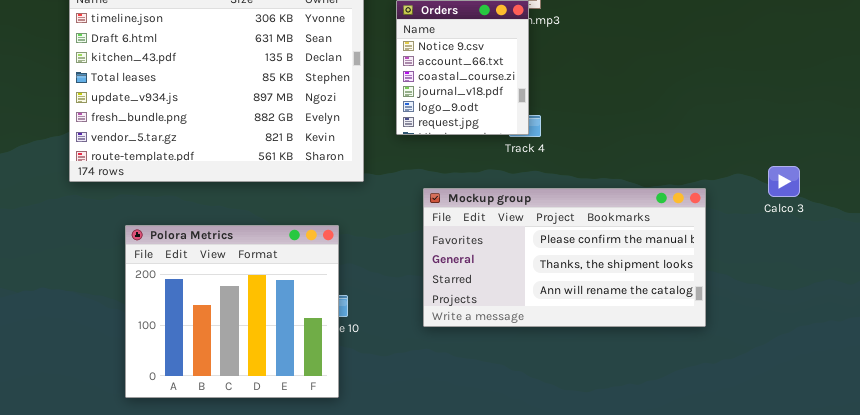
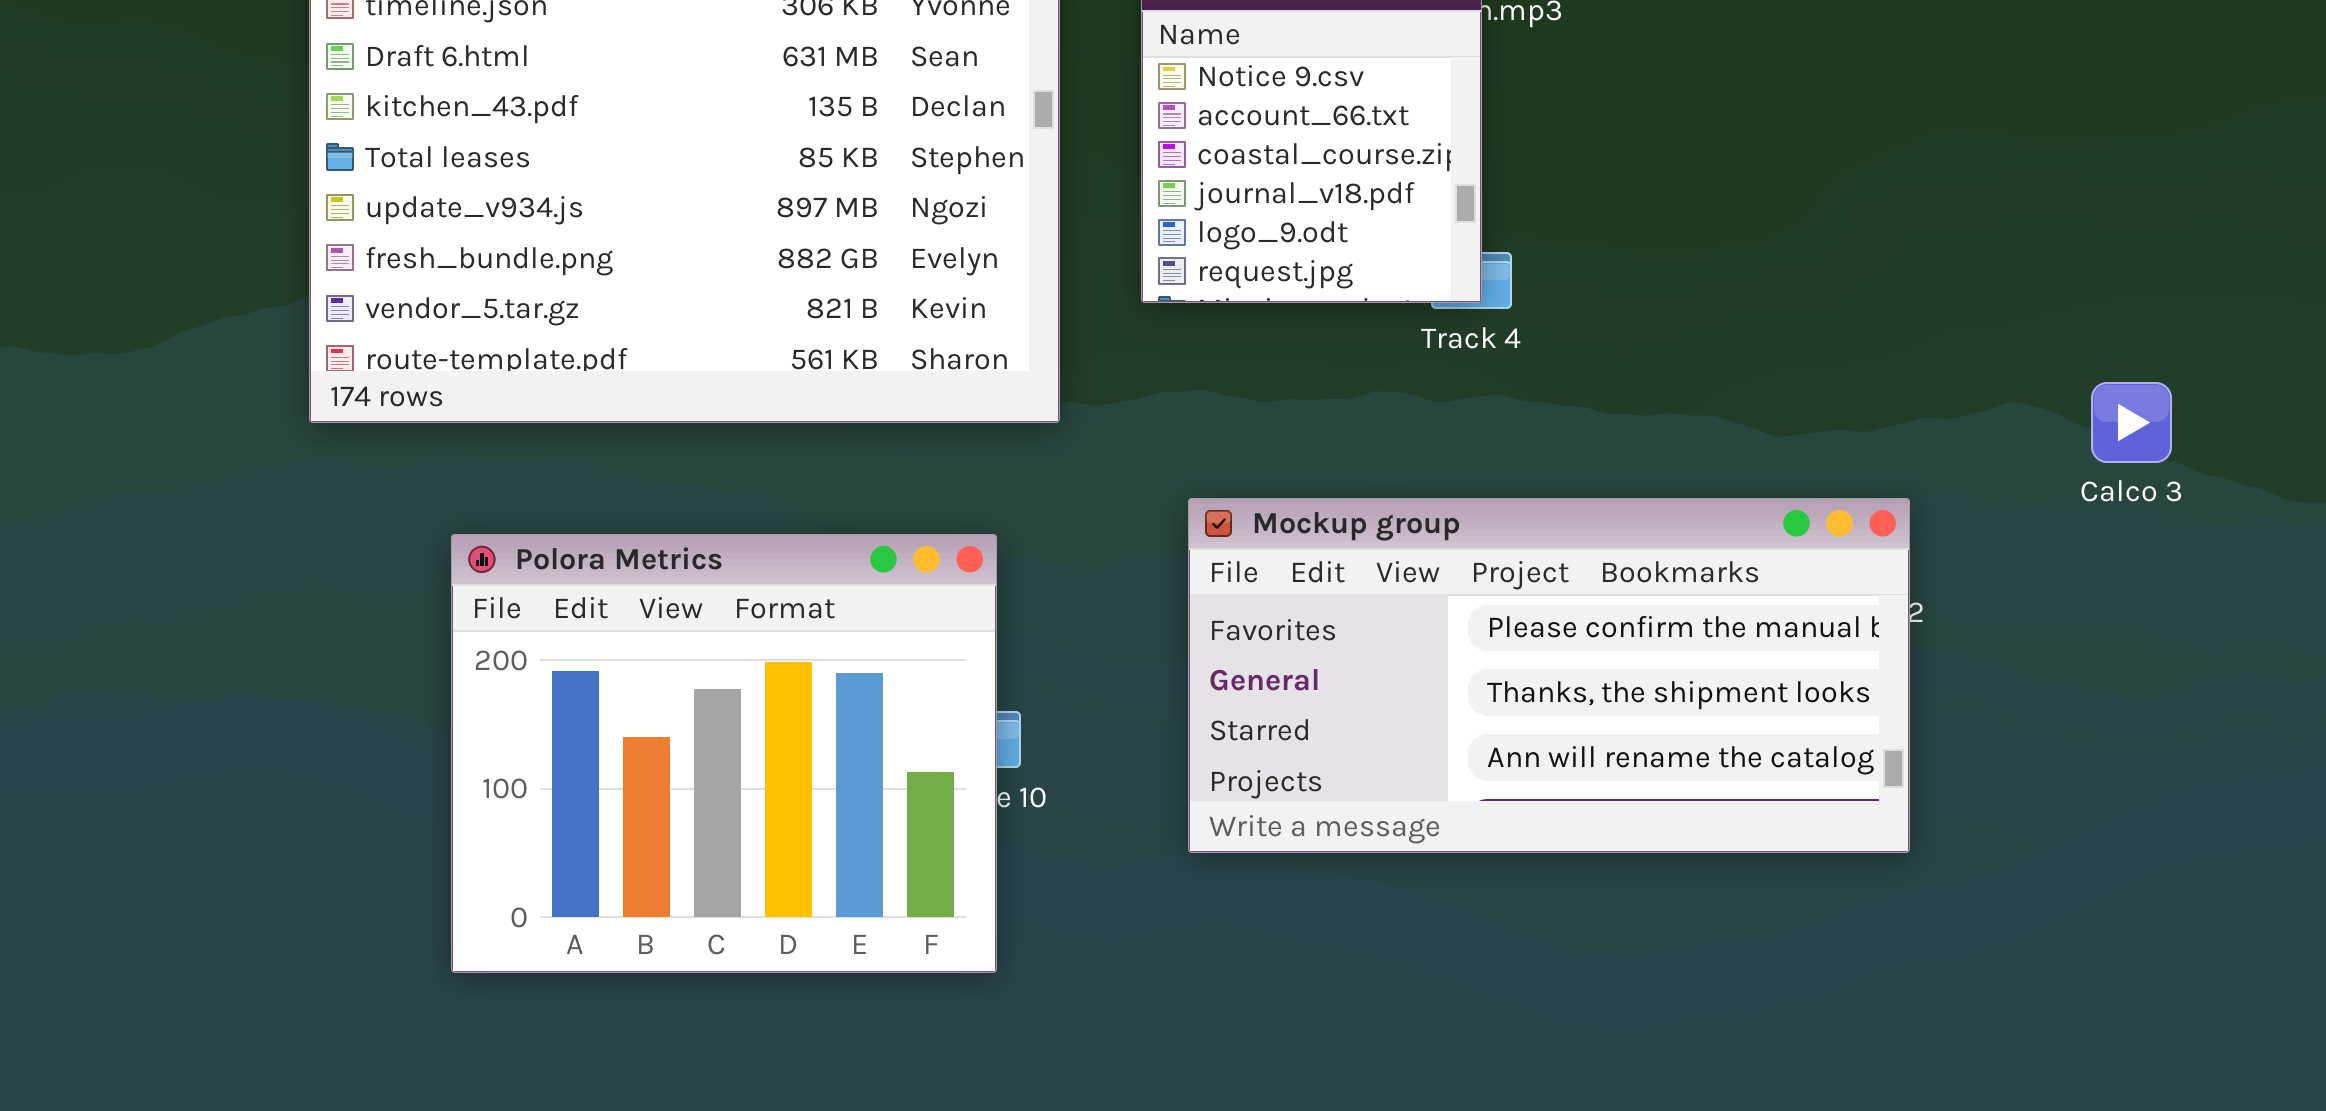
Mockup group: [423,188,706,327] -> [1188,498,1910,853], moved

